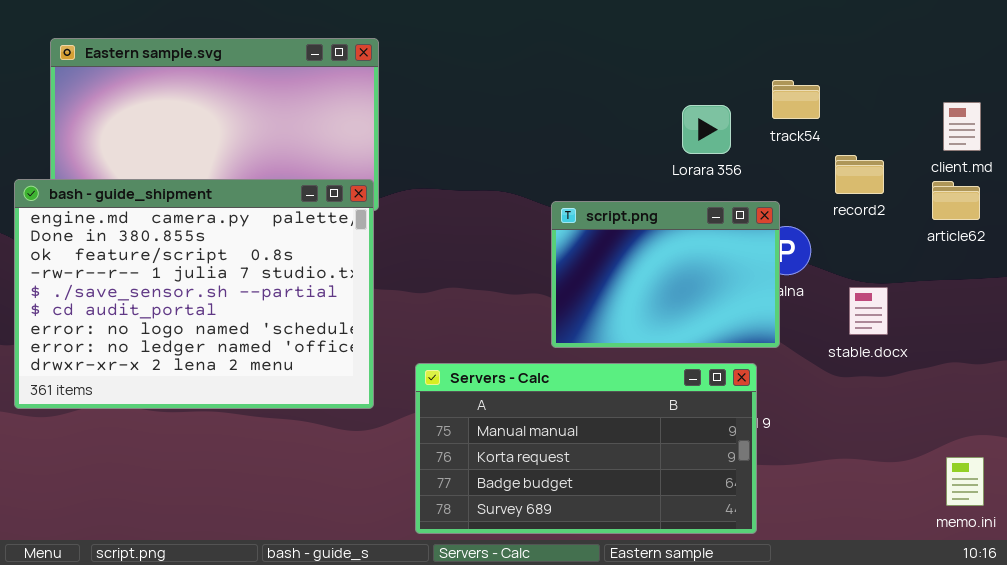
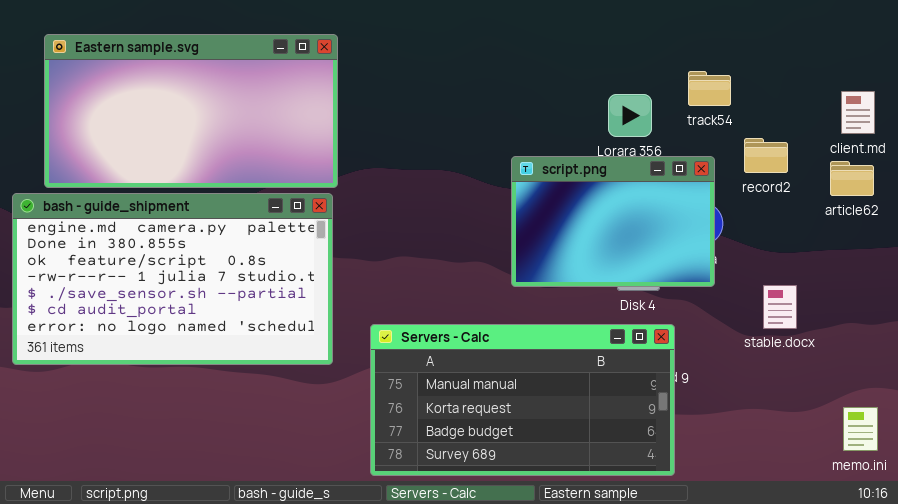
bash - guide_shipment: [14,179,374,409] -> [12,193,333,365], resized
script.png: [551,201,780,348] -> [511,156,715,287], moved
stable.docx: [849,287,888,335] -> [763,285,797,329], moved

